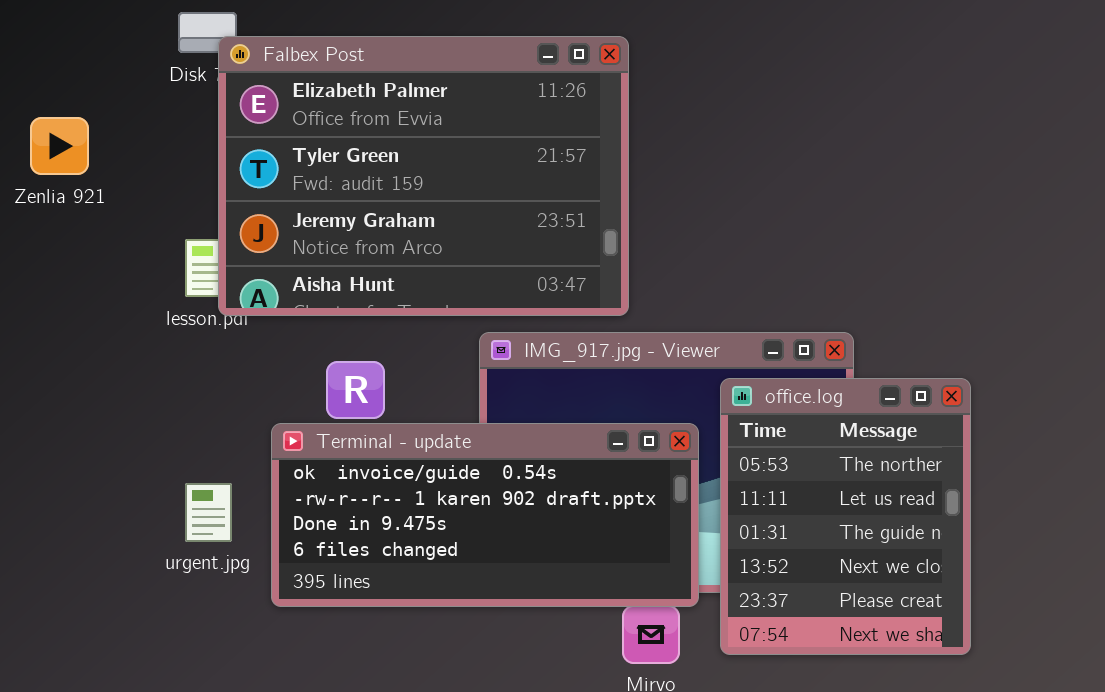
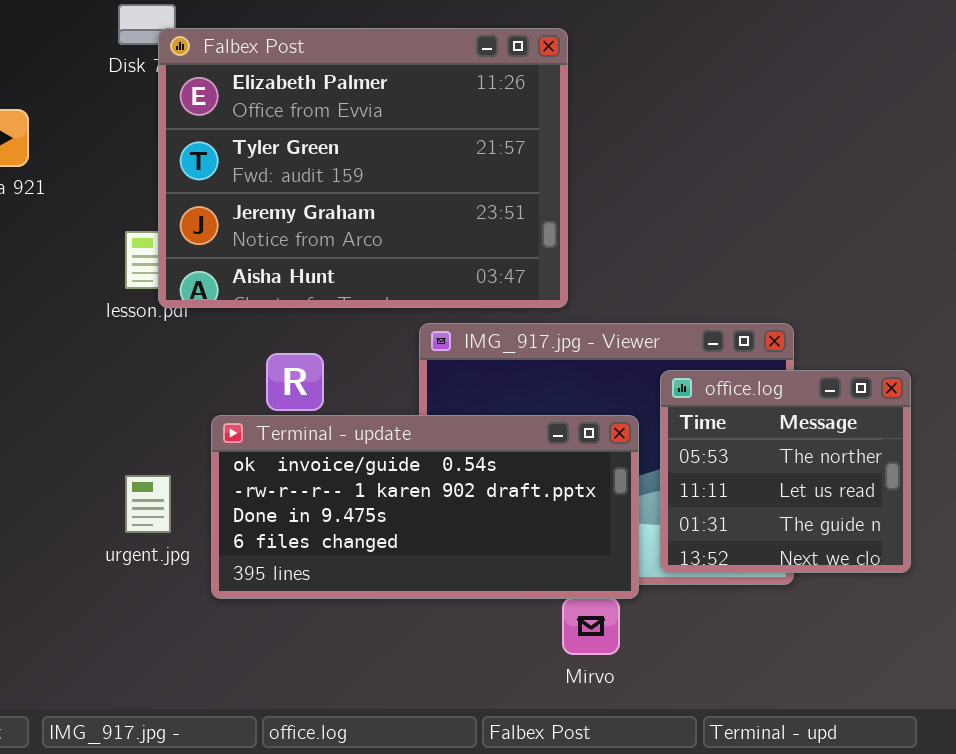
office.log: [720,378,971,655] -> [660,370,911,573], resized

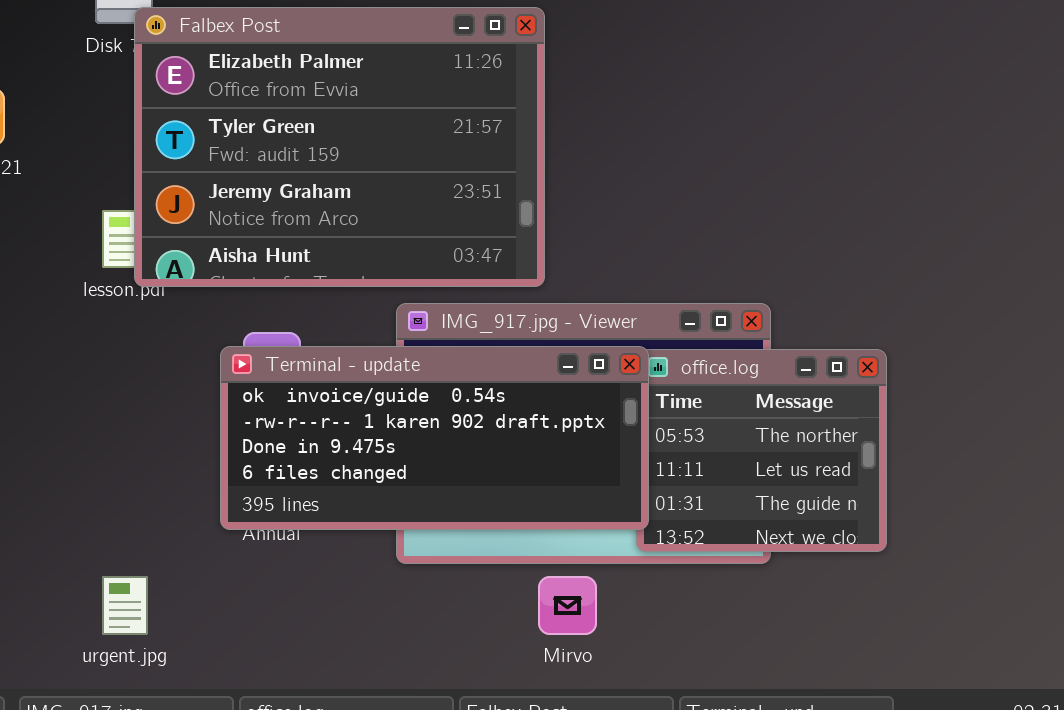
Terminal - update: [211,415,639,599] -> [220,346,649,530], moved
urgent.jpg: [125,475,171,533] -> [102,576,148,635], moved

